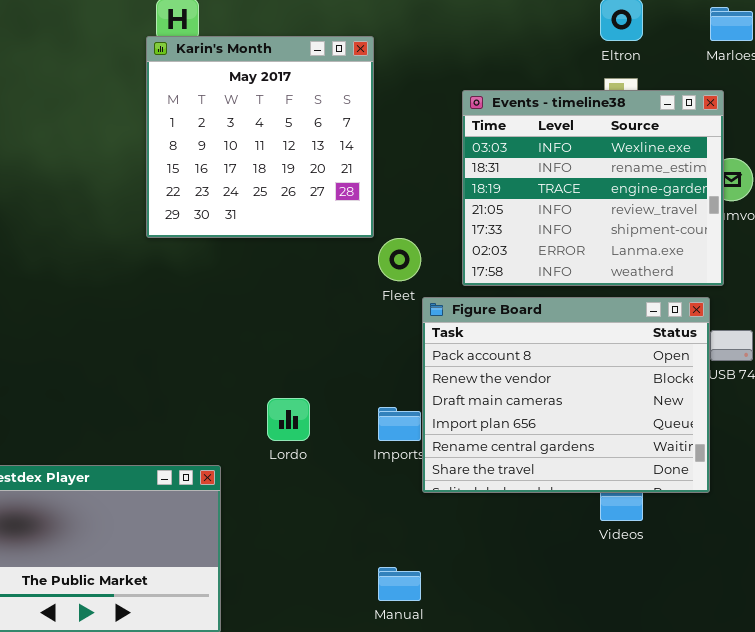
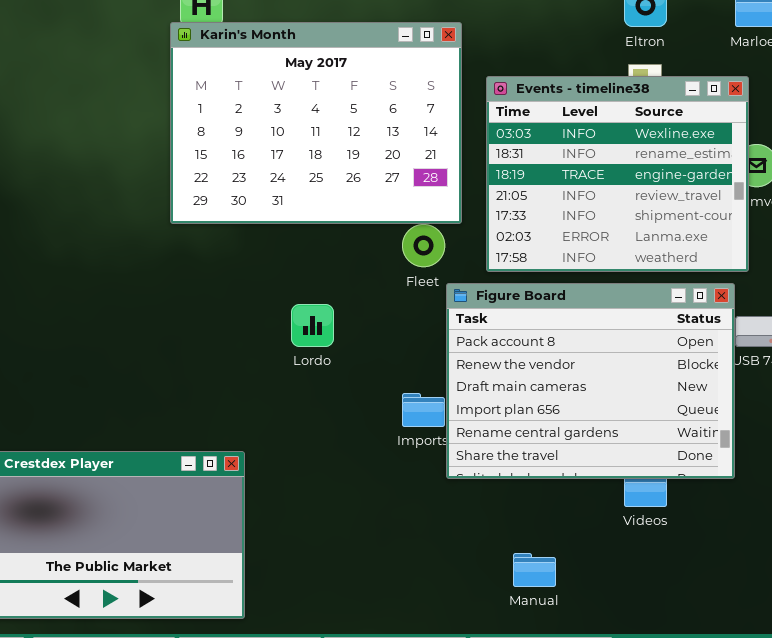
Karin's Month: [146,36,374,238] -> [170,22,462,224], resized
Lordo: [267,398,310,441] -> [291,304,334,347], moved
Manual: [378,567,421,601] -> [513,553,556,587], moved

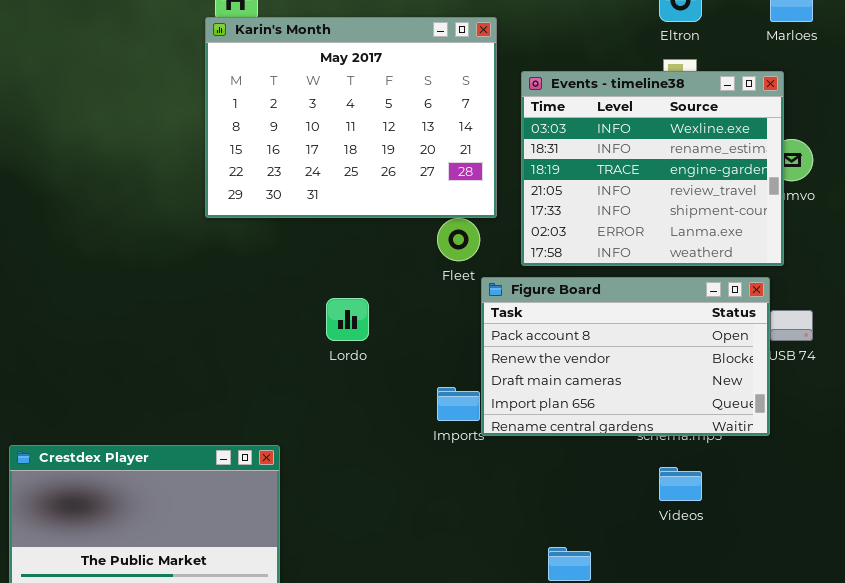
Figure Board: [446,283,735,479] -> [481,277,770,436], resized

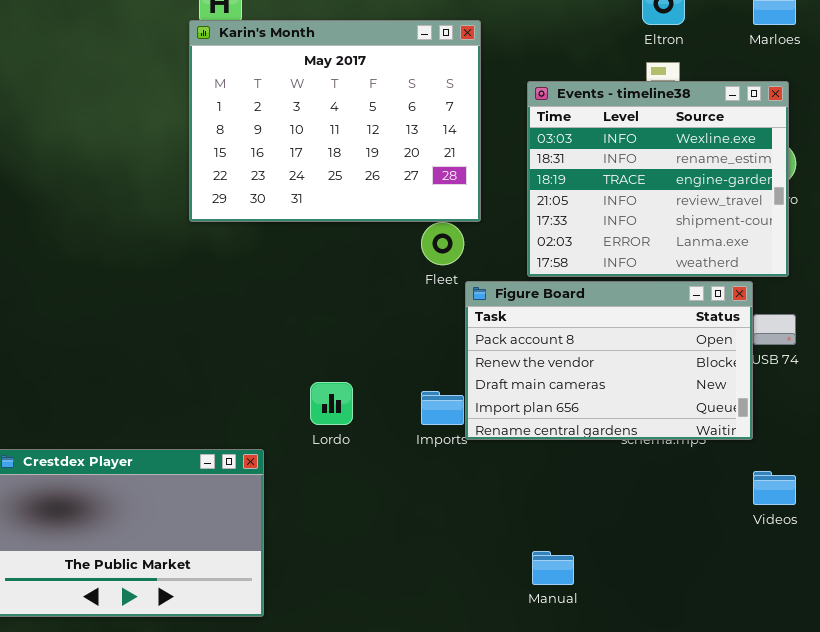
Events - timeline38: [521,71,784,266] -> [527,81,789,277], moved
Lordo: [326,298,369,341] -> [310,382,353,425], moved
Videos: [659,467,702,501] -> [753,471,796,505], moved

